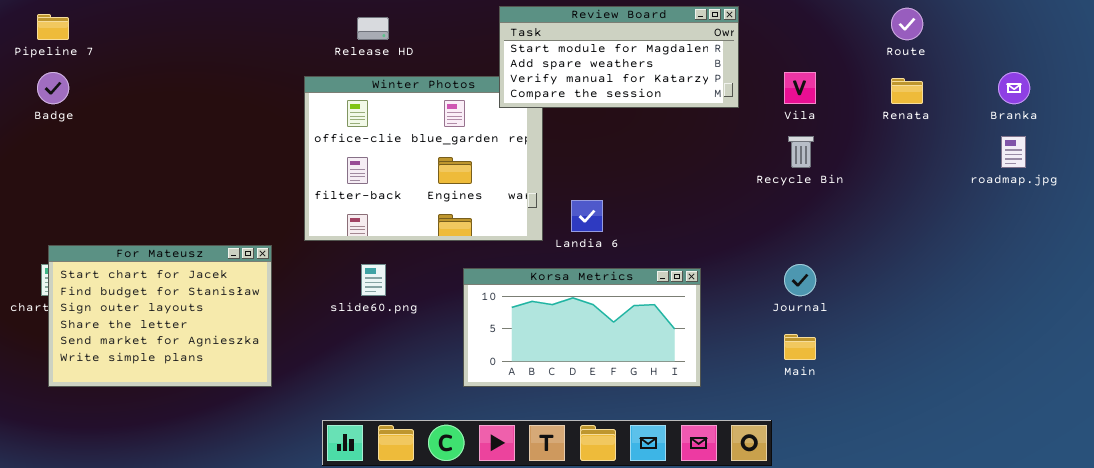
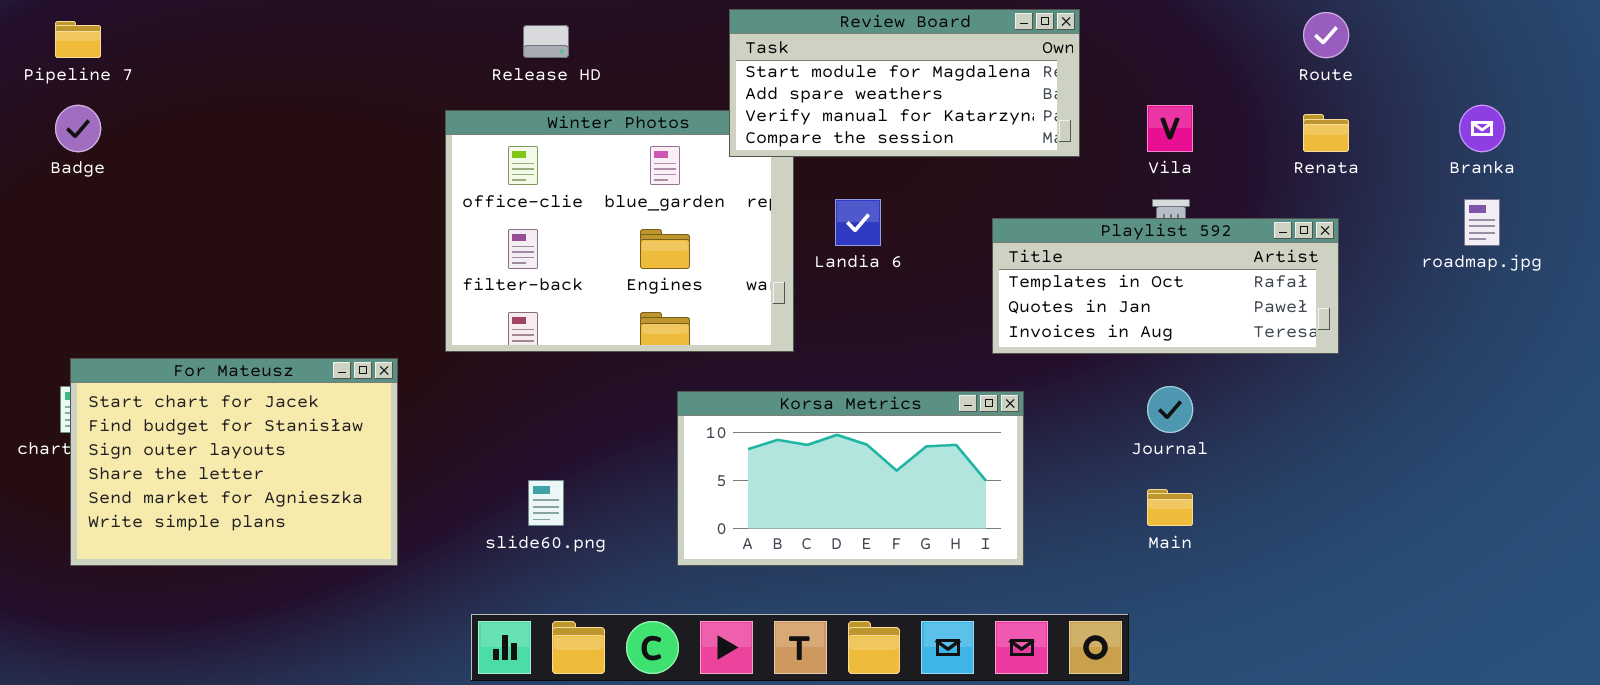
Playlist 592: none -> [992,218,1339,354], opened
Landia 6: [571,200,603,232] -> [835,199,881,246], moved
slide60.png: [361,264,386,296] -> [528,480,564,526], moved

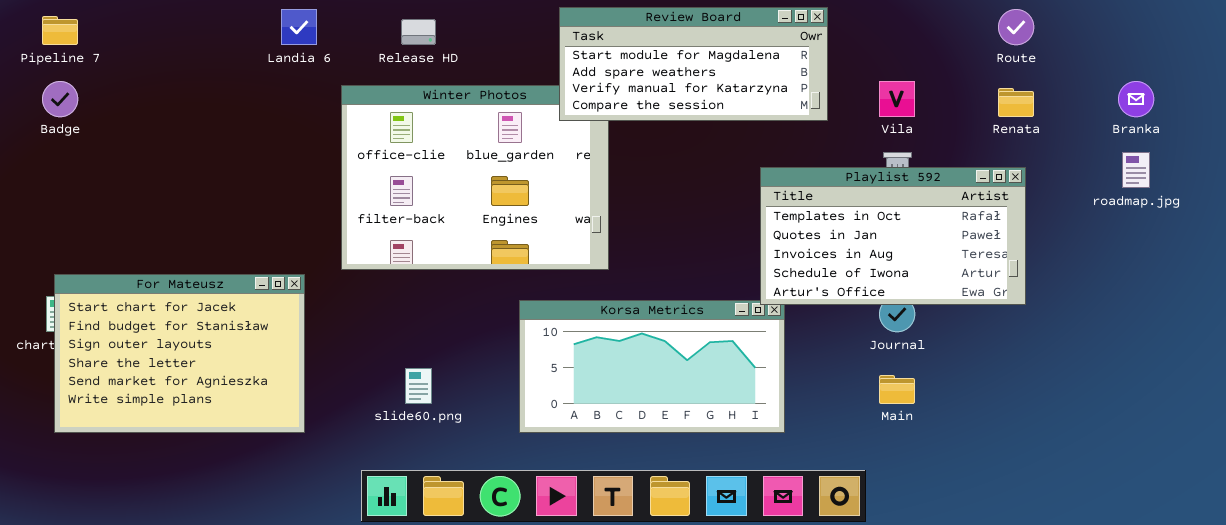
Landia 6: [835,199,881,246] -> [281,9,317,45], moved
Playlist 592: [992,218,1339,354] -> [760,167,1026,305], resized

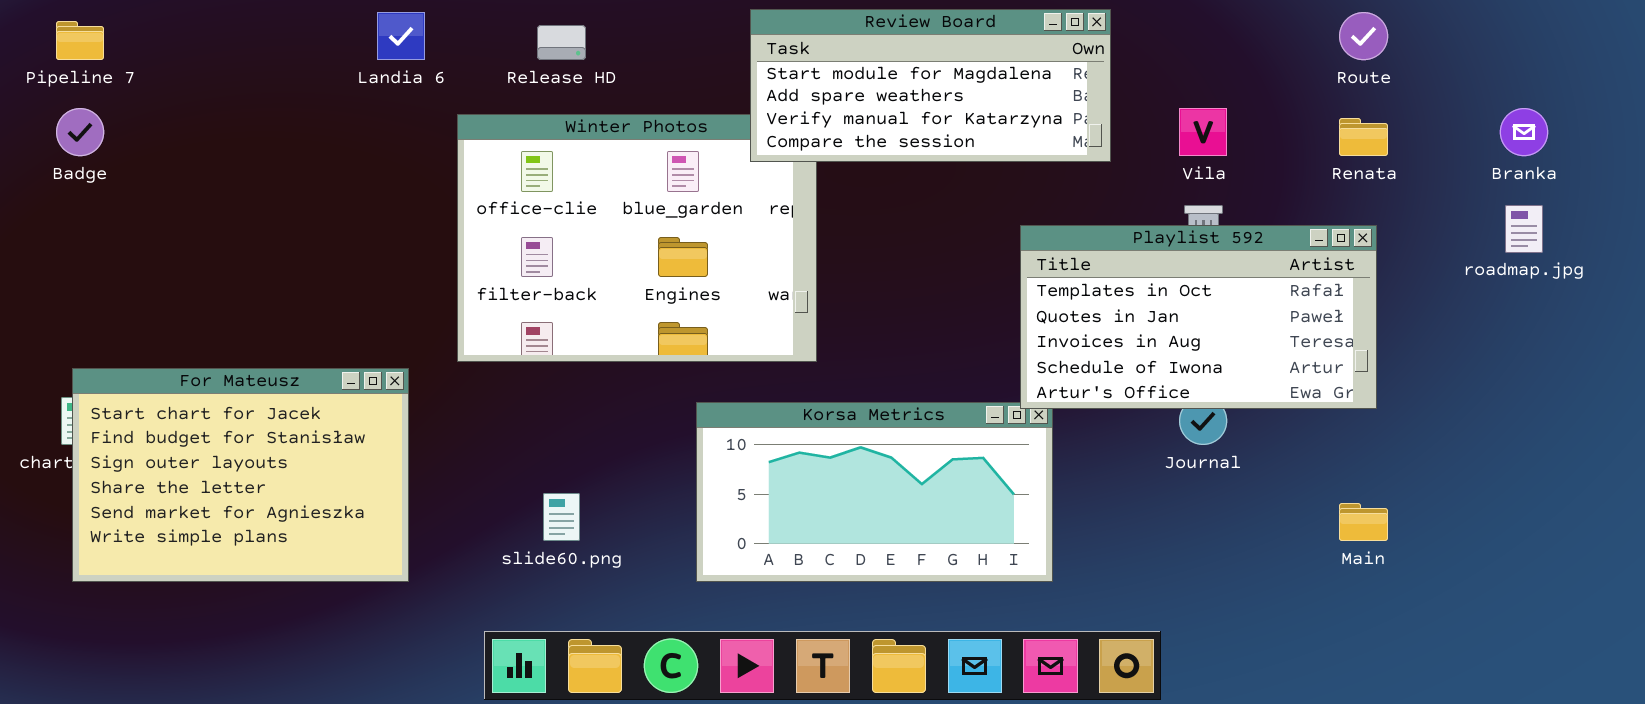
Main: [879,375,915,404] -> [1339,503,1388,541], moved

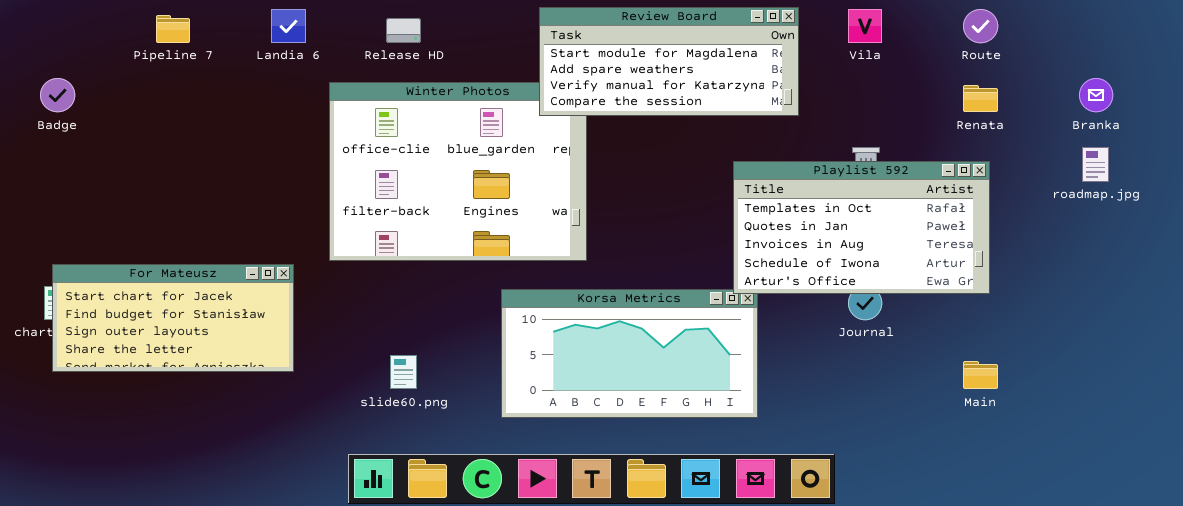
Pipeline 7: [56,21,104,60] -> [156,15,190,43], moved
Vila: [1179,108,1227,156] -> [848,9,882,43], moved
For Mateusz: [72,368,409,582] -> [52,264,294,372], resized

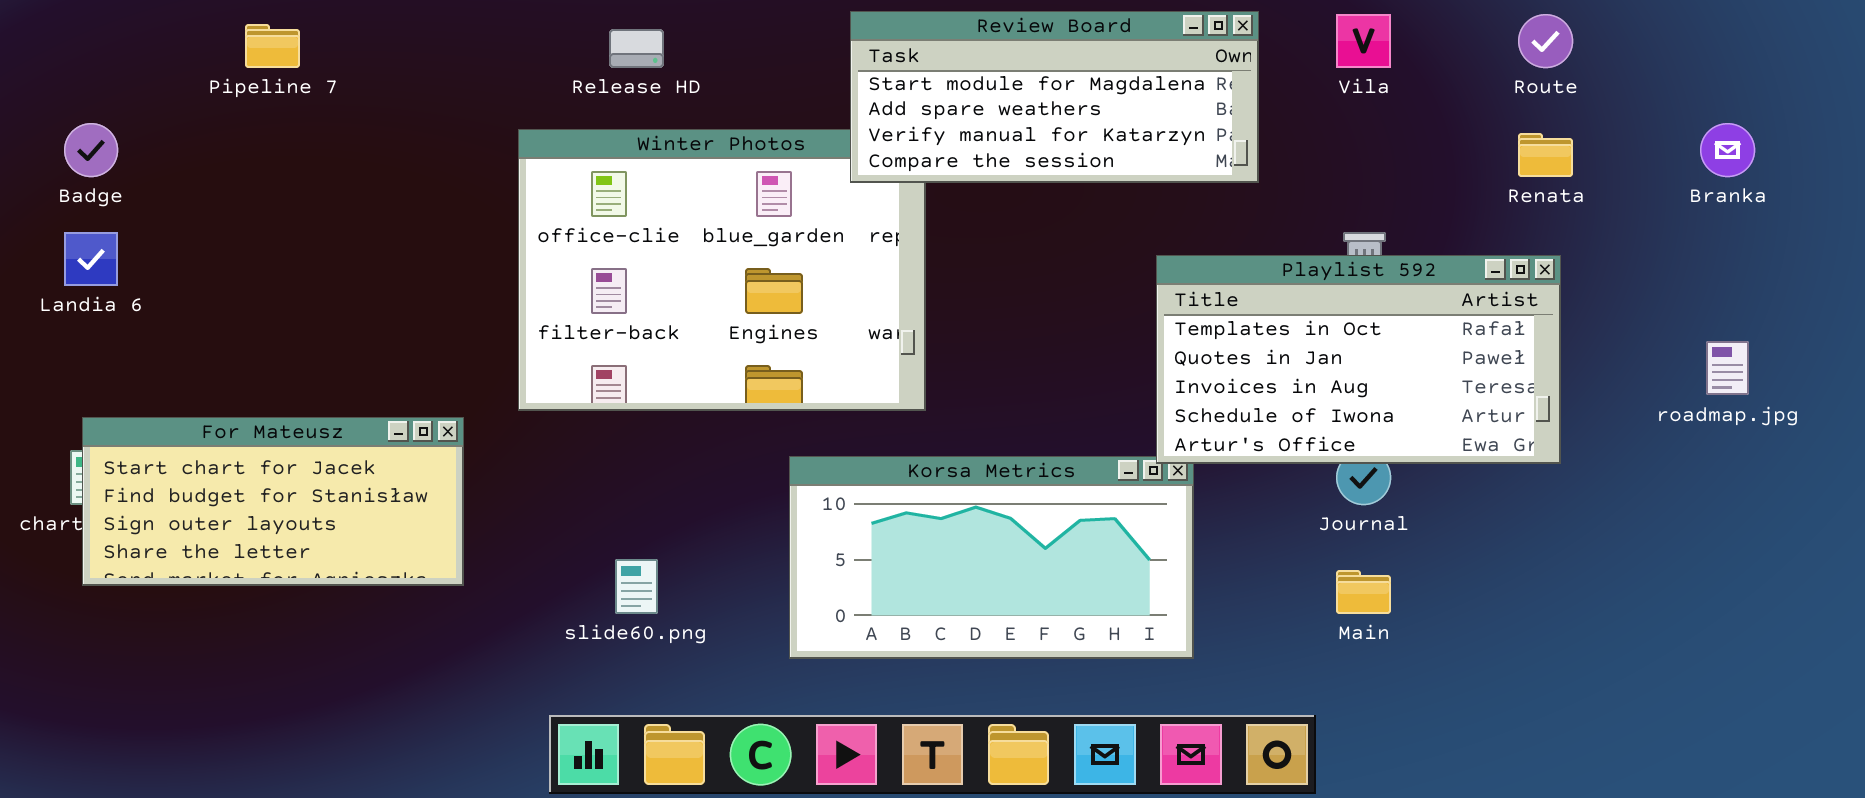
Landia 6: [271,9,306,43] -> [64,232,118,286], moved
roadmap.jpg: [1082,147,1109,182] -> [1706,341,1749,395], moved
Main: [963,361,998,389] -> [1336,570,1391,614], moved

